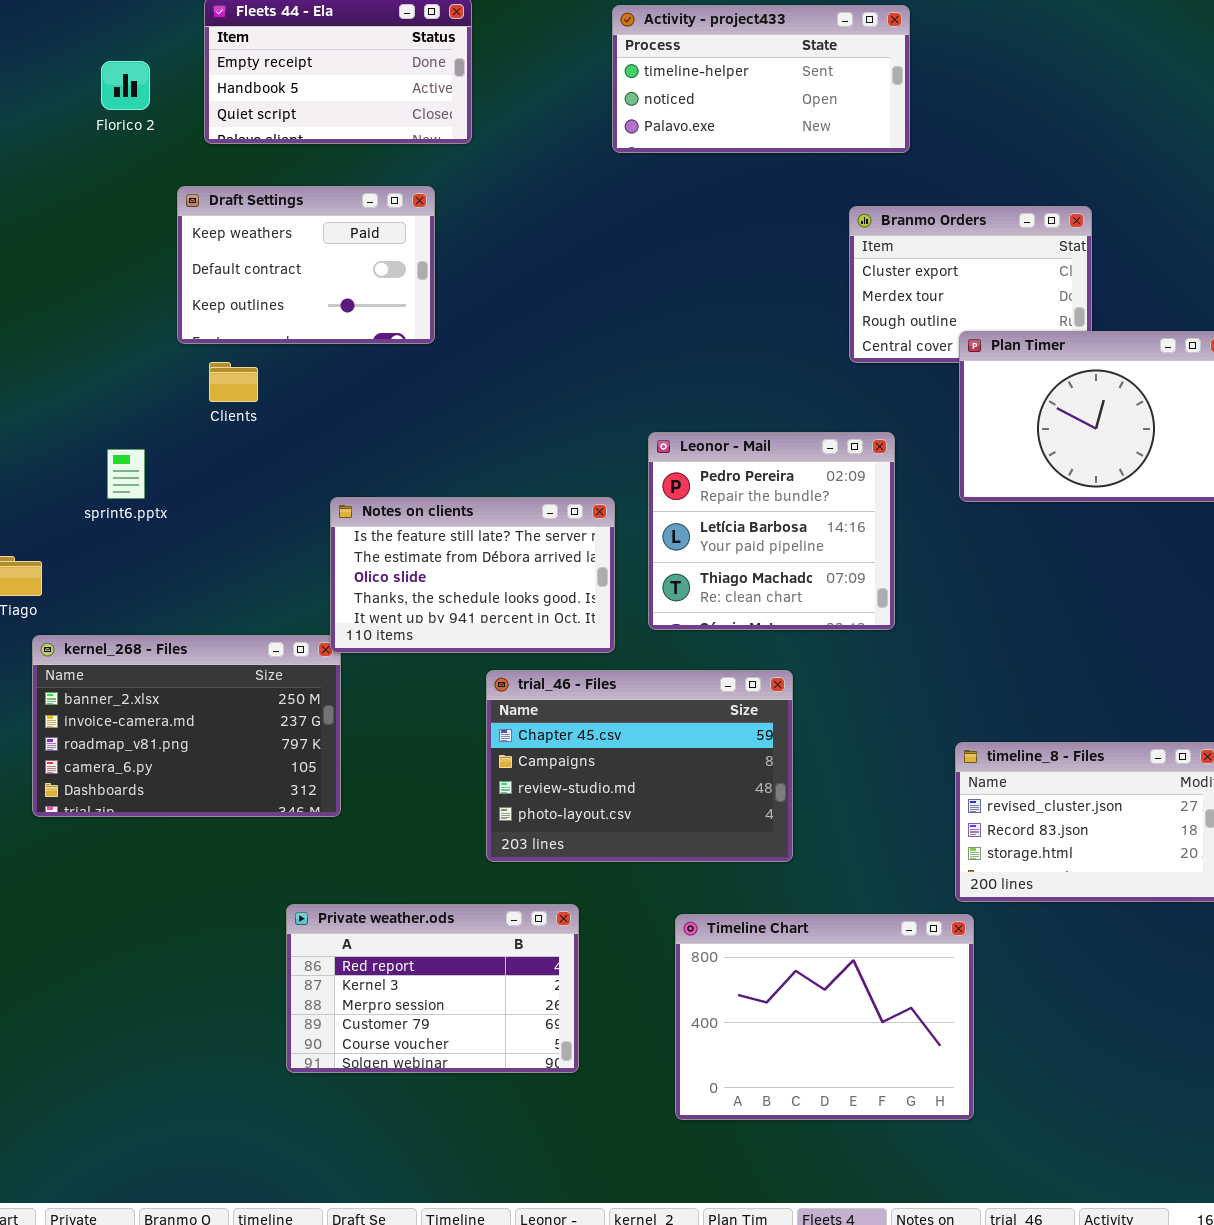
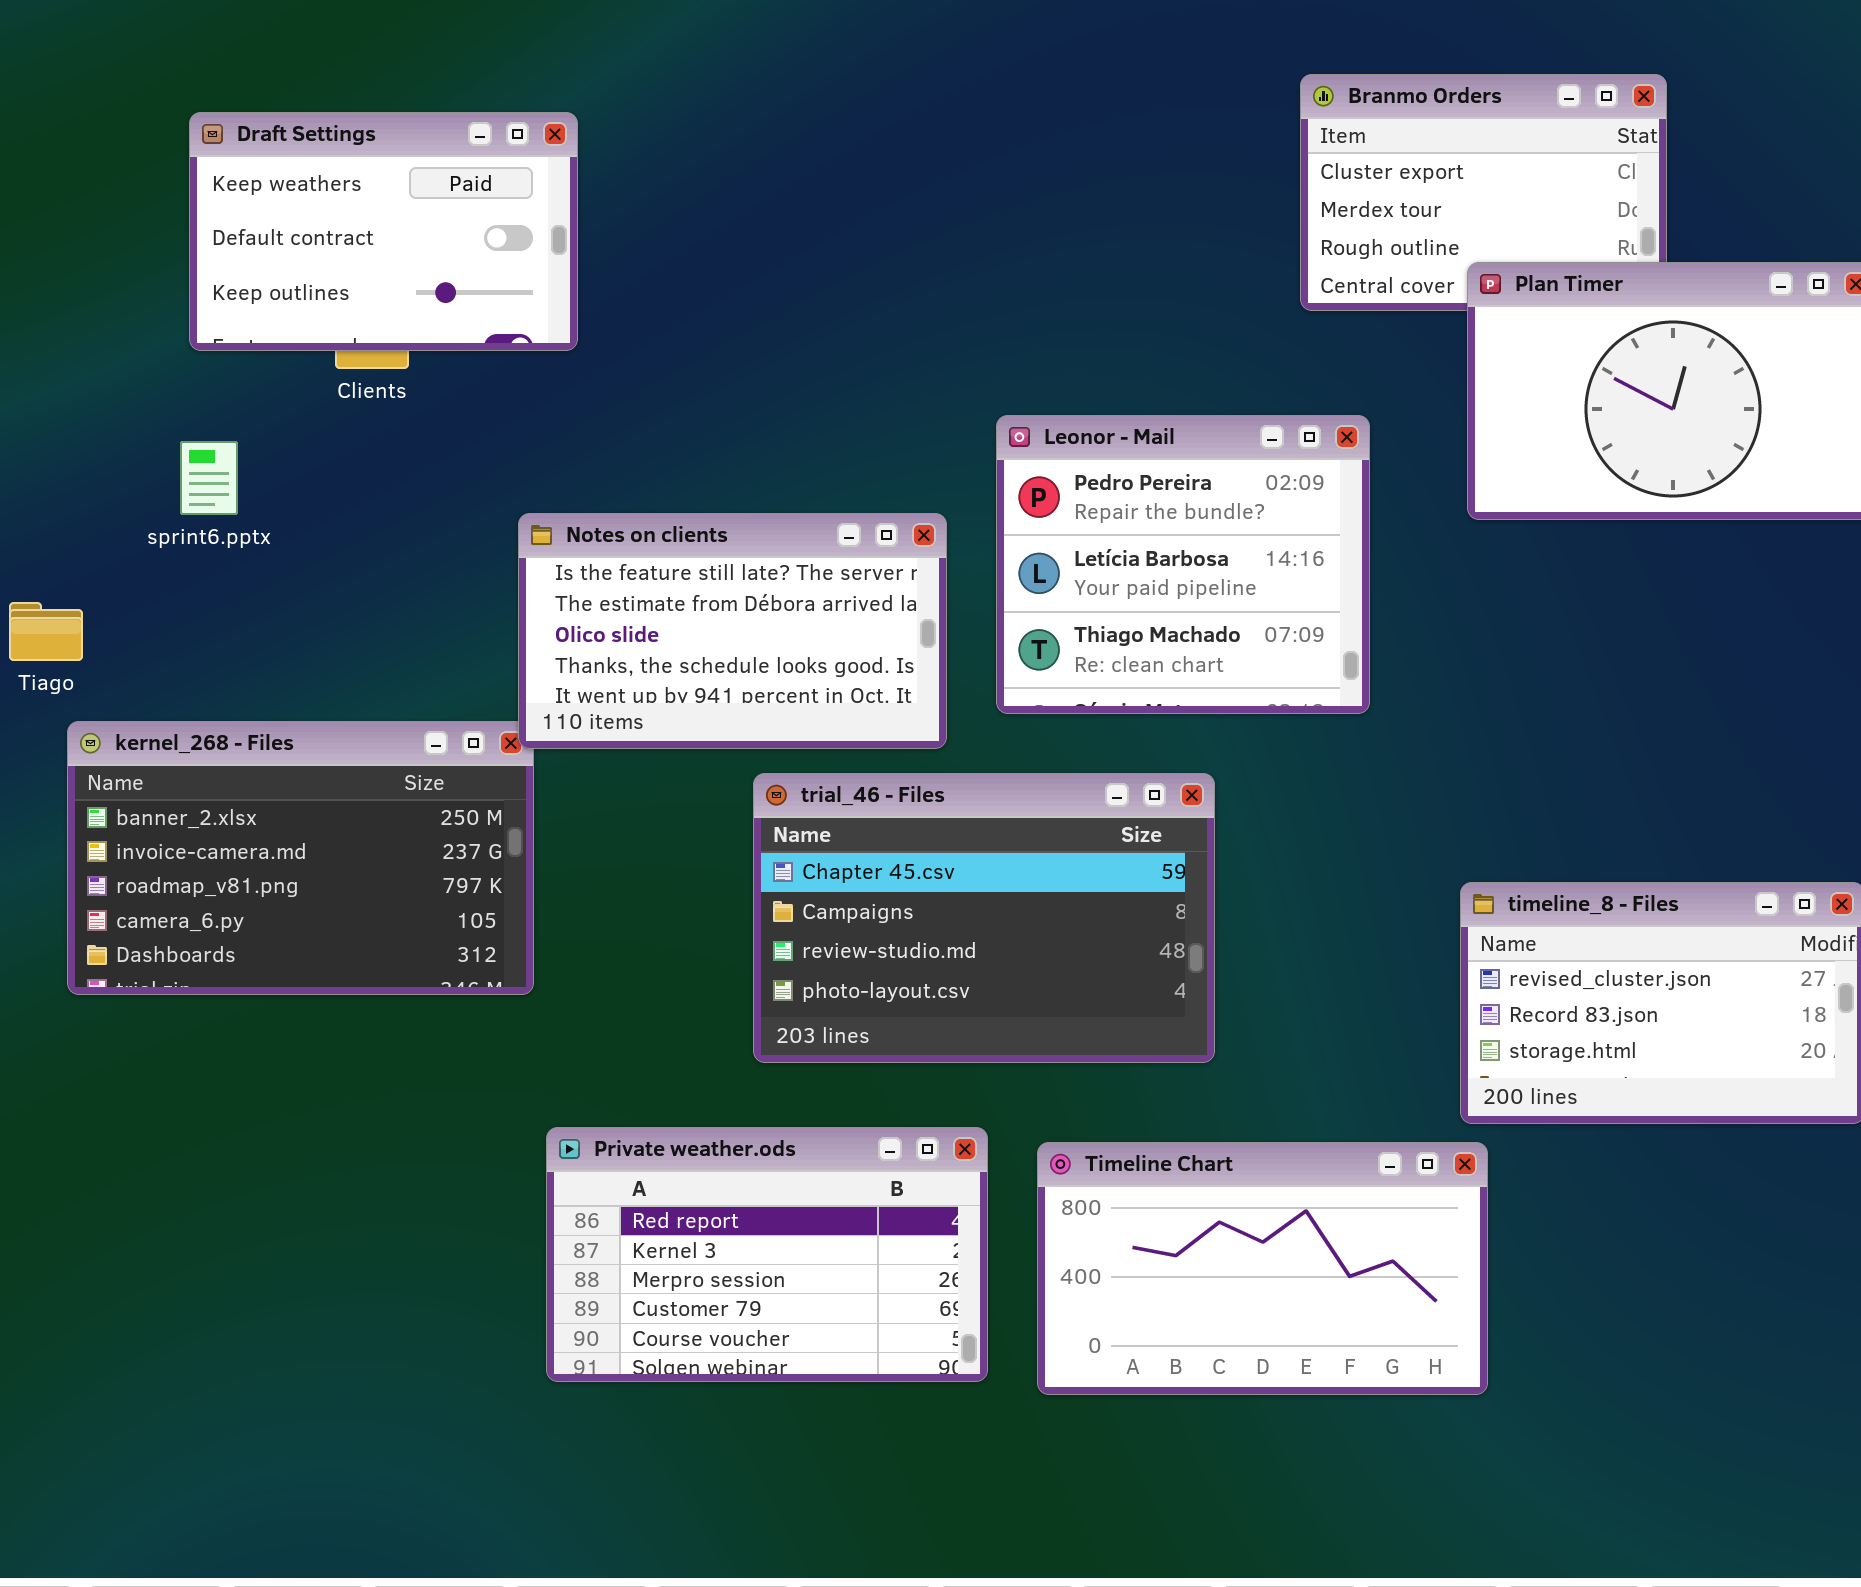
Draft Settings: [177,186,435,344] -> [189,112,578,351], moved
Private weather.ods: [286,904,579,1073] -> [546,1127,988,1382], moved
Timeline Chart: [675,914,974,1120] -> [1037,1142,1488,1395], resized

